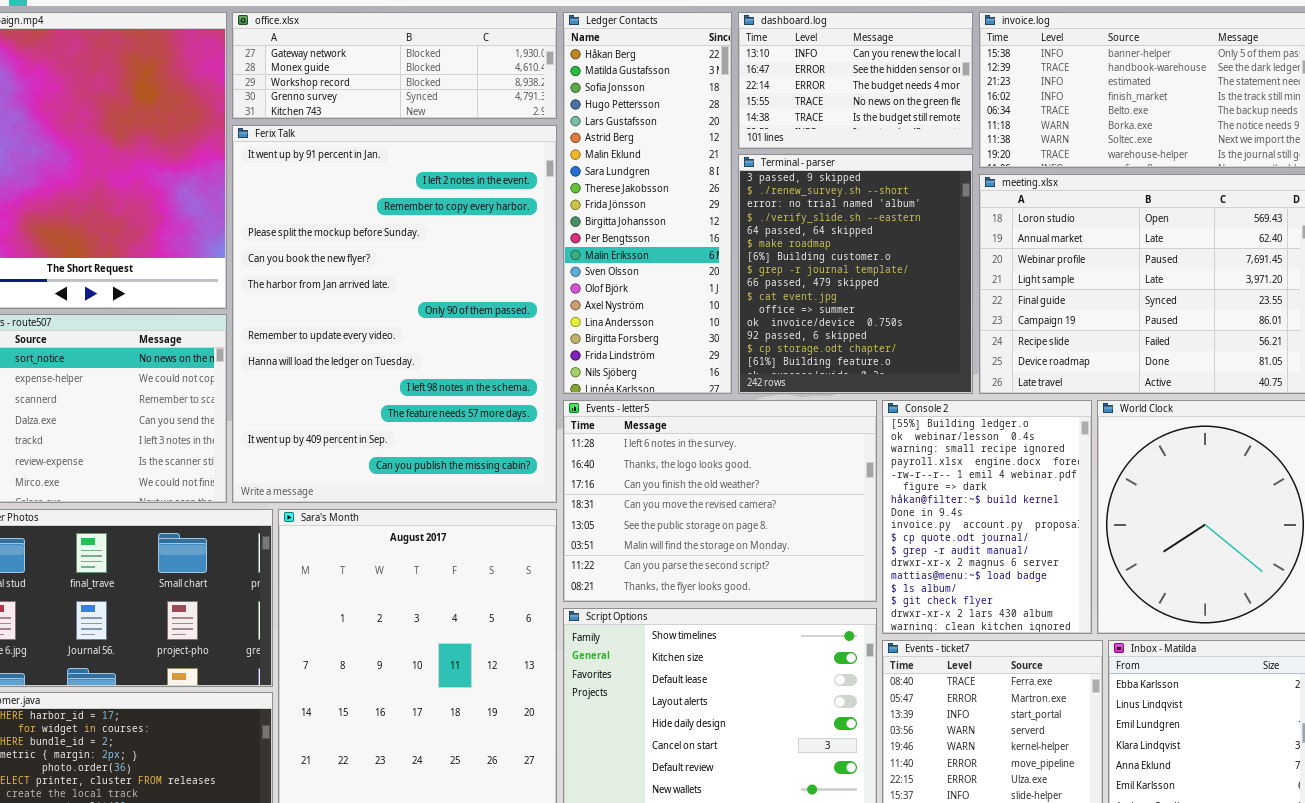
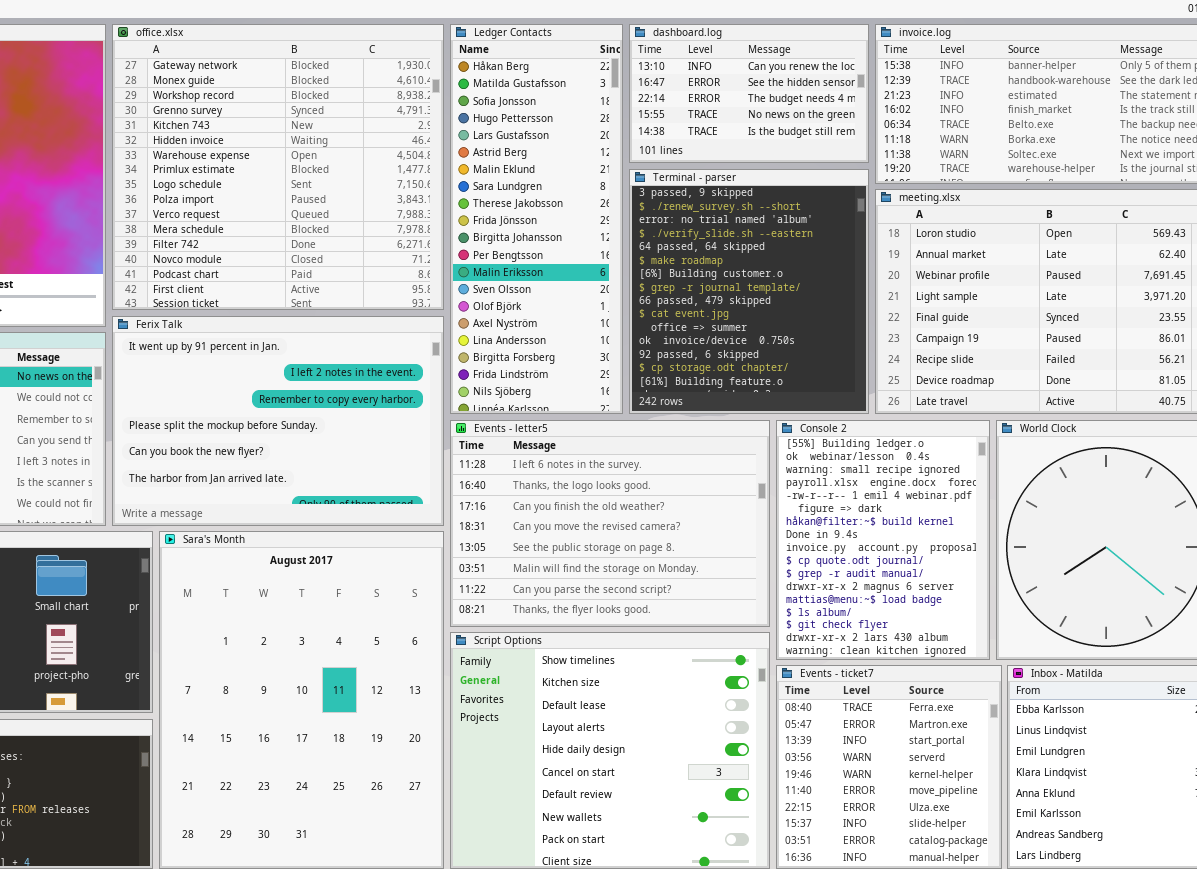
office.xlsx: [232,12,557,119] -> [112,24,444,310], resized
Ferix Talk: [232,125,557,503] -> [112,316,444,526], resized

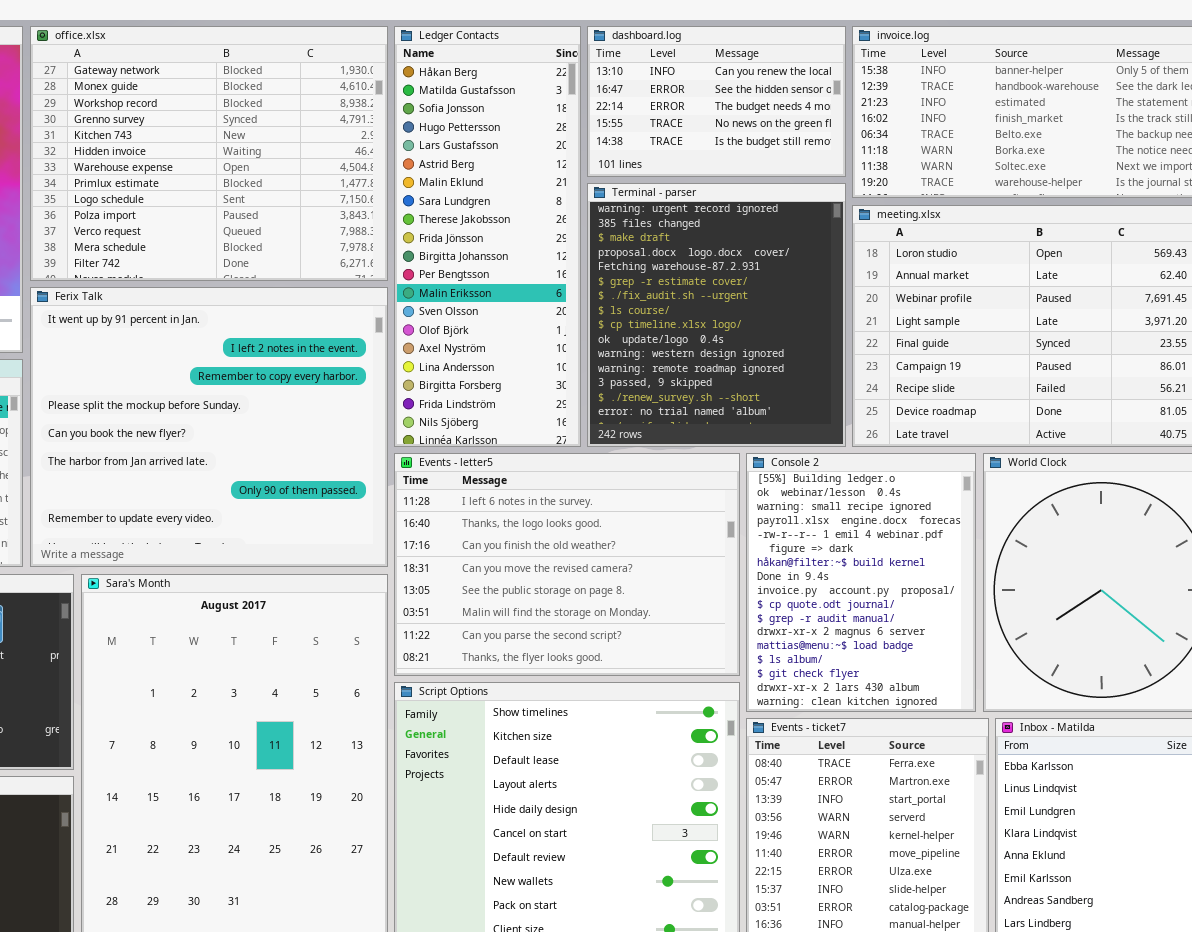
office.xlsx: [112,24,444,310] -> [30,26,388,281], resized
Terminal - parser: [629,169,869,414] -> [587,183,846,447], scrolled up 12 rows
Ferix Talk: [112,316,444,526] -> [30,287,388,567], resized

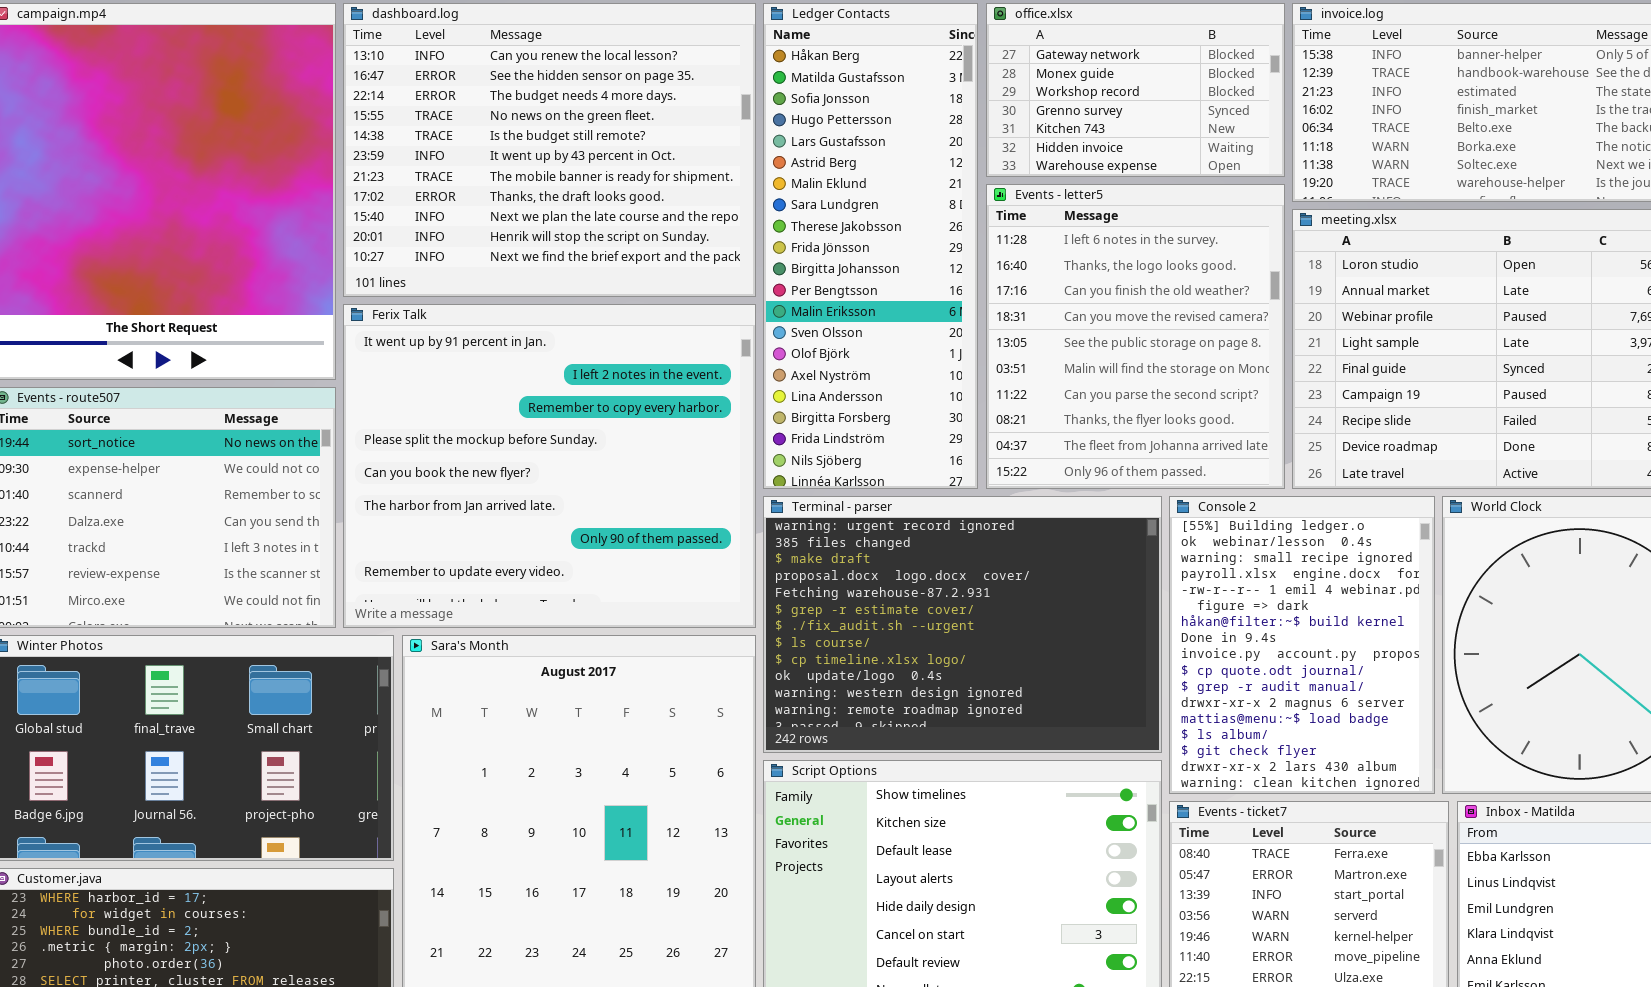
office.xlsx: [30,26,388,281] -> [986,3,1285,177], moved, resized
dashboard.log: [587,26,846,177] -> [343,3,756,297], moved, resized
Terminal - parser: [587,183,846,447] -> [763,496,1162,753], moved, resized
Events - letter5: [394,453,740,676] -> [986,184,1285,489], moved, resized

